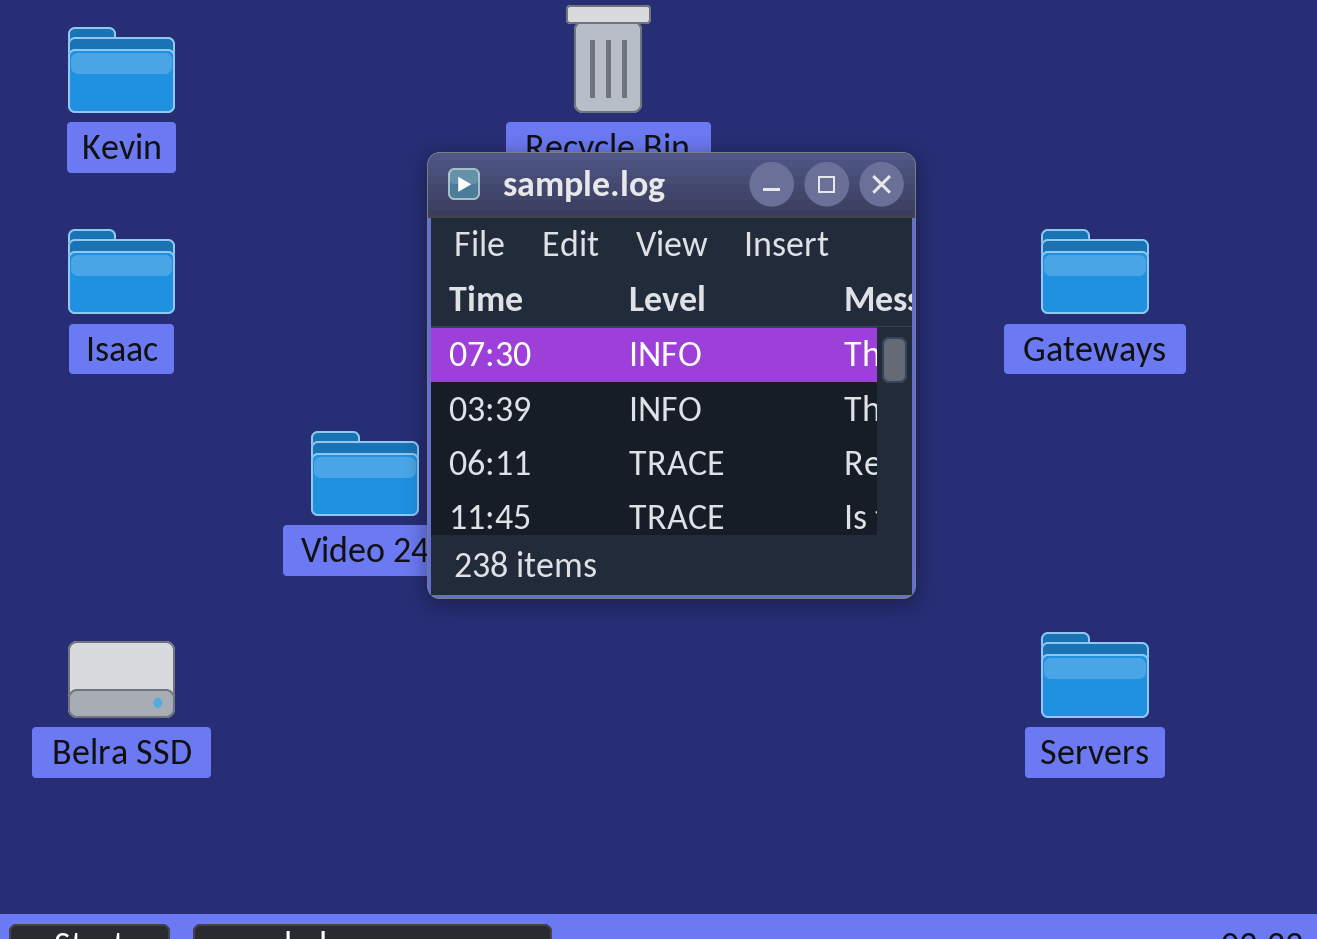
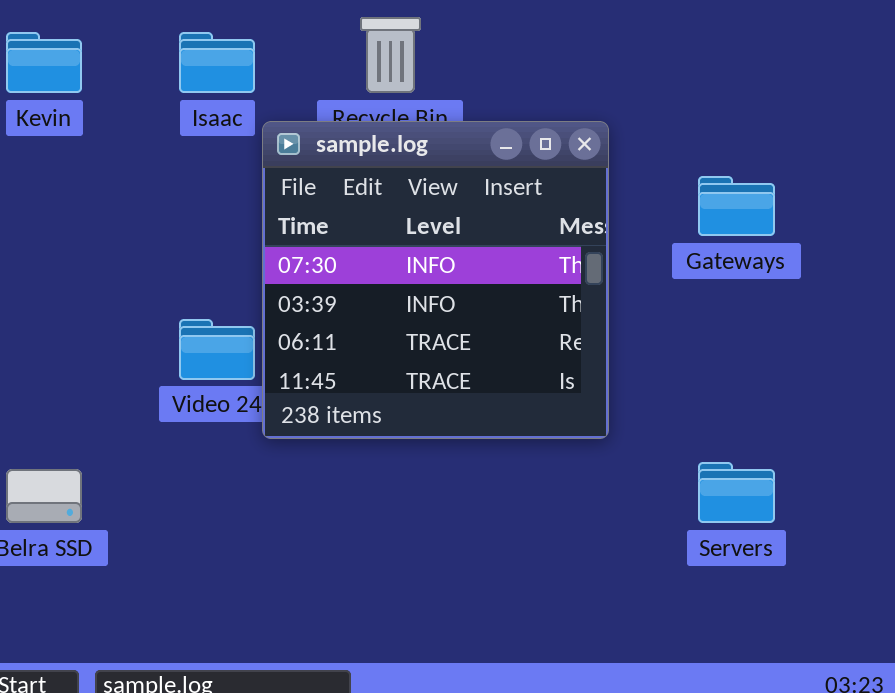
Isaac: [68,229,175,314] -> [179,32,255,93], moved

